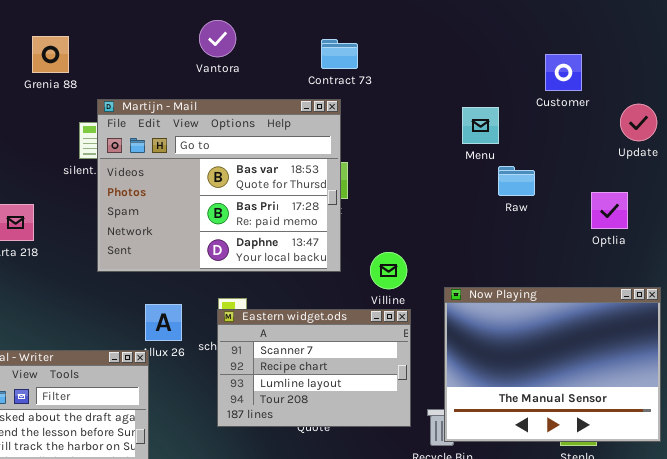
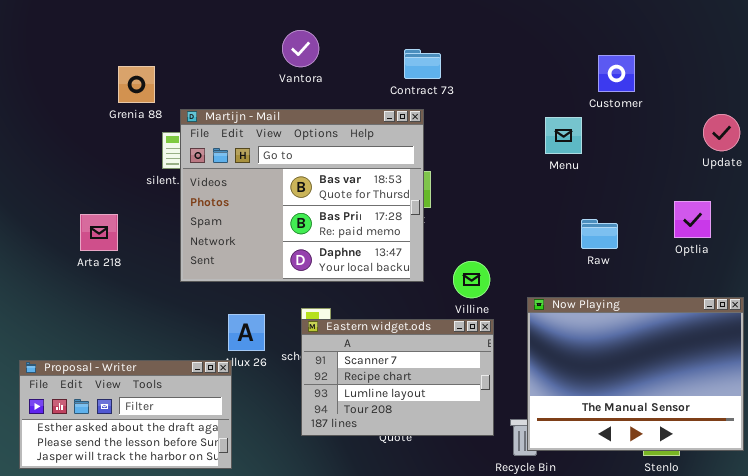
Grenia 88: [32,36,69,73] -> [118,66,155,103], moved
Customer: [545,54,582,91] -> [598,55,635,92], moved
Raw: [498,166,535,196] -> [581,219,618,249], moved

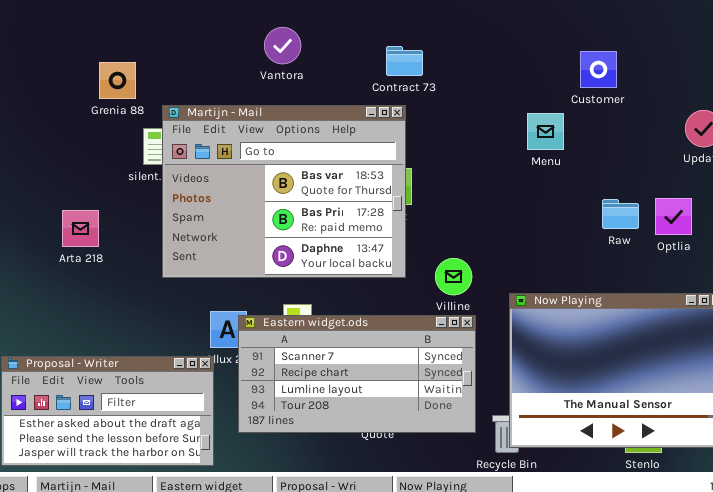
Raw: [581,219,618,249] -> [602,199,639,229], moved
Eastern widget.ods: [301,319,494,436] -> [238,315,476,433], resized

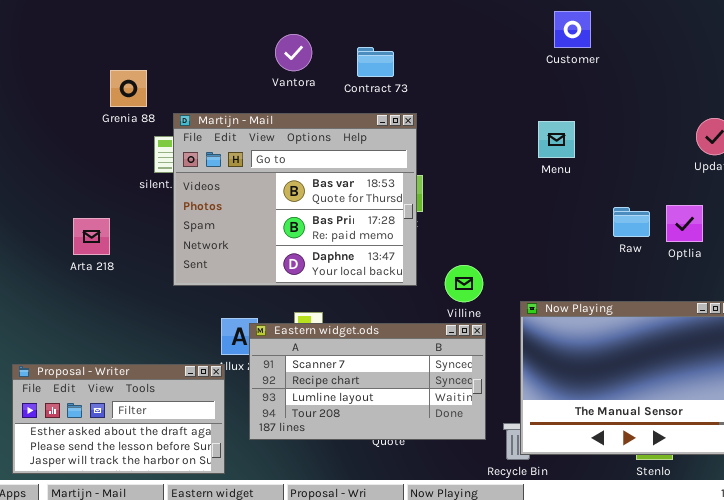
Contract 73: [386,46,423,76] -> [357,47,394,77], moved
Customer: [580,51,617,88] -> [554,11,591,48], moved

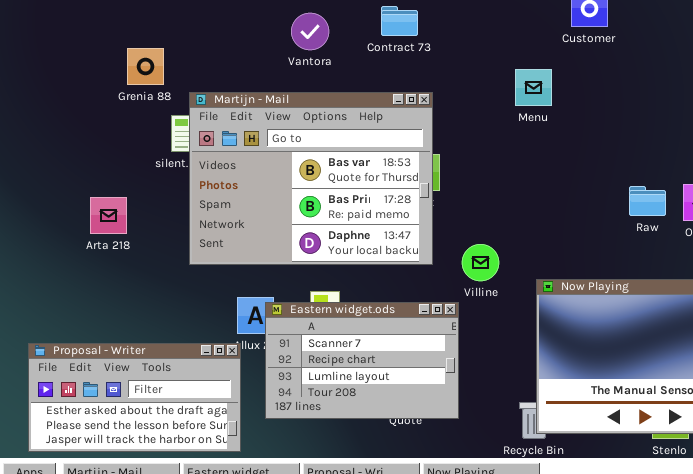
Contract 73: [357,47,394,77] -> [381,6,418,36], moved
Menu: [538,121,575,158] -> [515,69,552,106], moved
Eastern widget.ods: [249,323,486,440] -> [265,302,459,419], resized

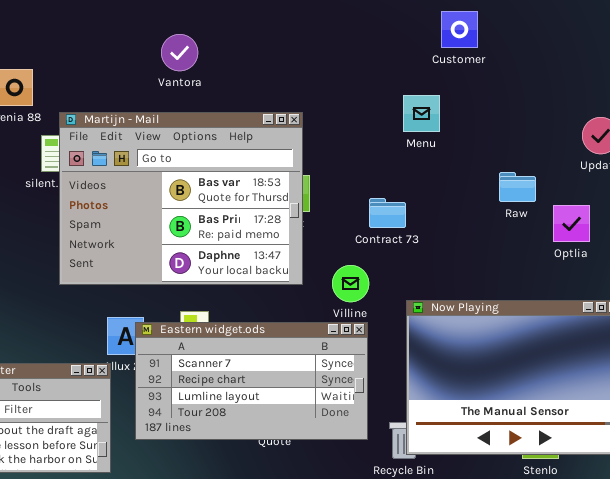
Contract 73: [381,6,418,36] -> [369,198,406,228], moved
Menu: [515,69,552,106] -> [403,95,440,132], moved
Raw: [629,186,666,216] -> [499,172,536,202], moved
Eastern widget.ods: [265,302,459,419] -> [135,322,368,440], resized

